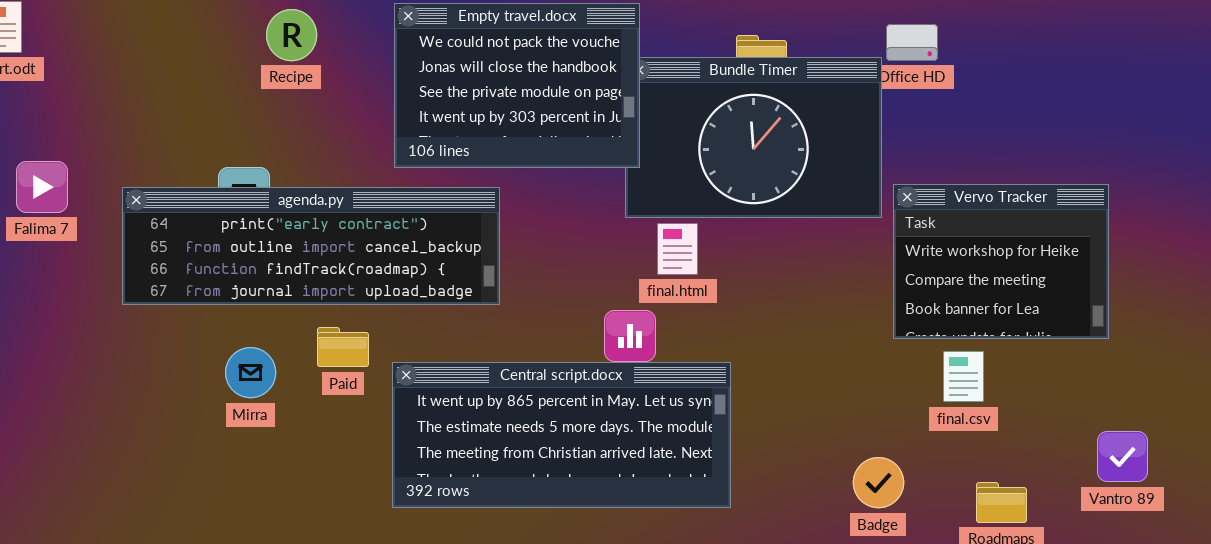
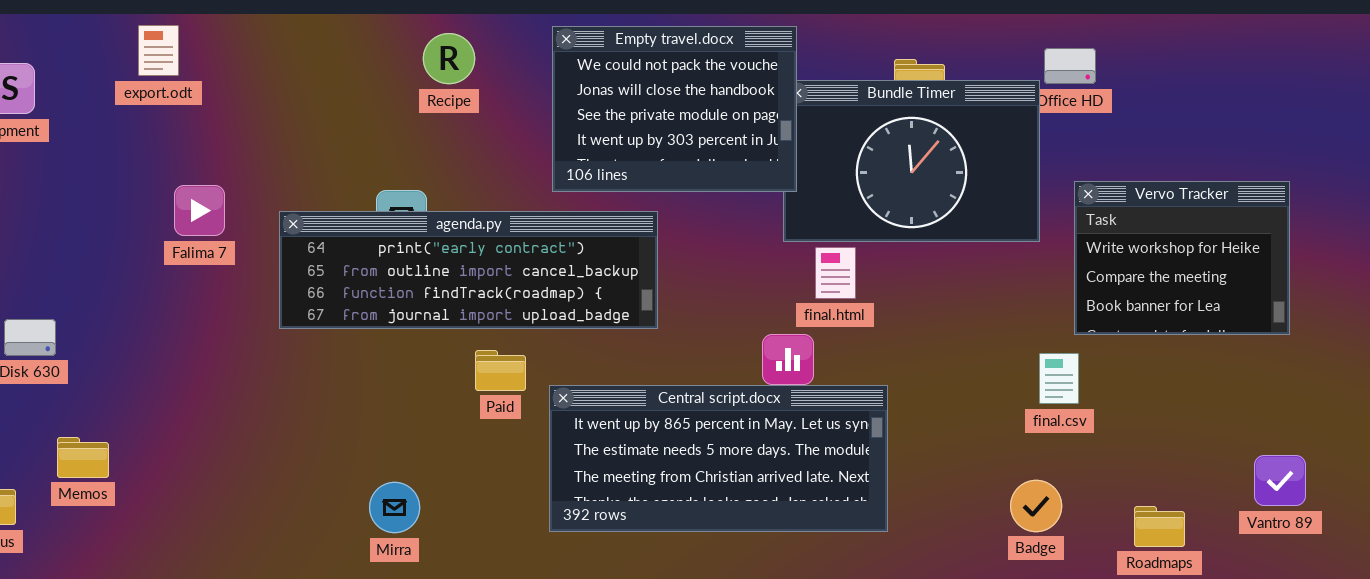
Vervo Tracker: [893,184,1109,339] -> [1074,181,1290,335], moved
Mirra: [225,347,276,398] -> [369,482,420,533], moved
final.csv: [943,351,984,402] -> [1039,353,1079,404], moved

